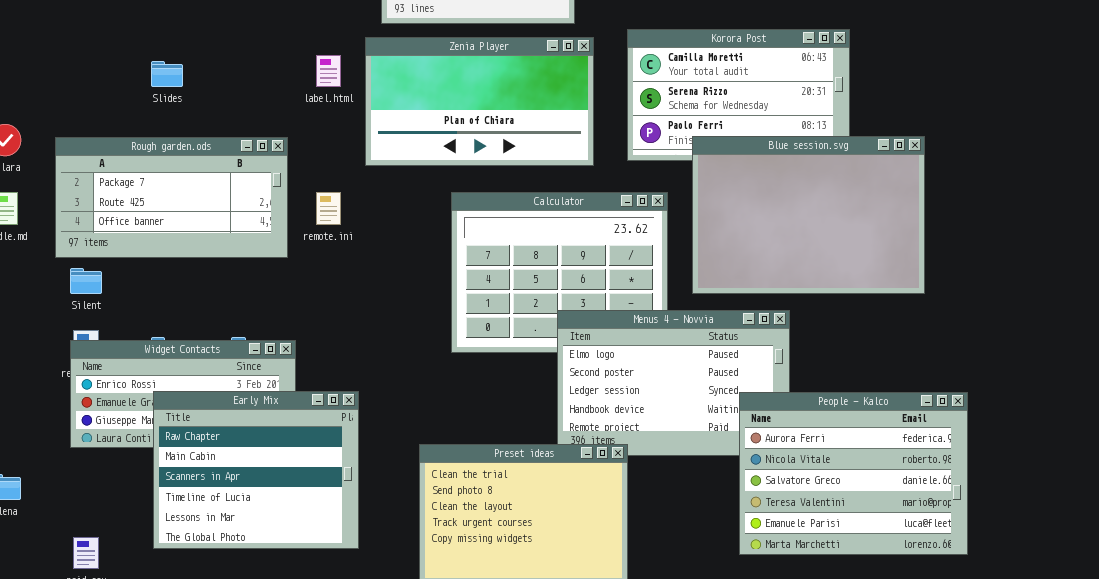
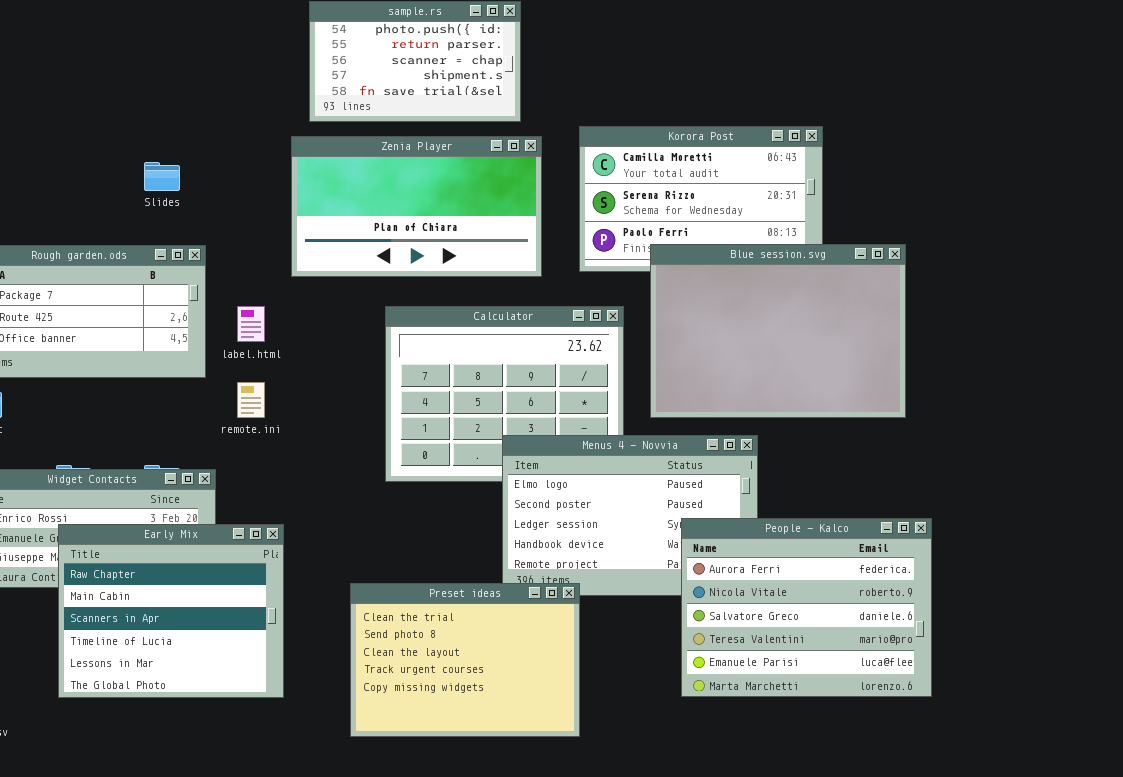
label.html: [316,55,341,87] -> [237,306,265,342], moved
Slides: [151,61,183,87] -> [144,162,180,191], moved
remote.ini: [316,192,341,225] -> [237,382,265,418], moved
People - Kalco: [739,392,968,555] -> [681,518,932,697], moved

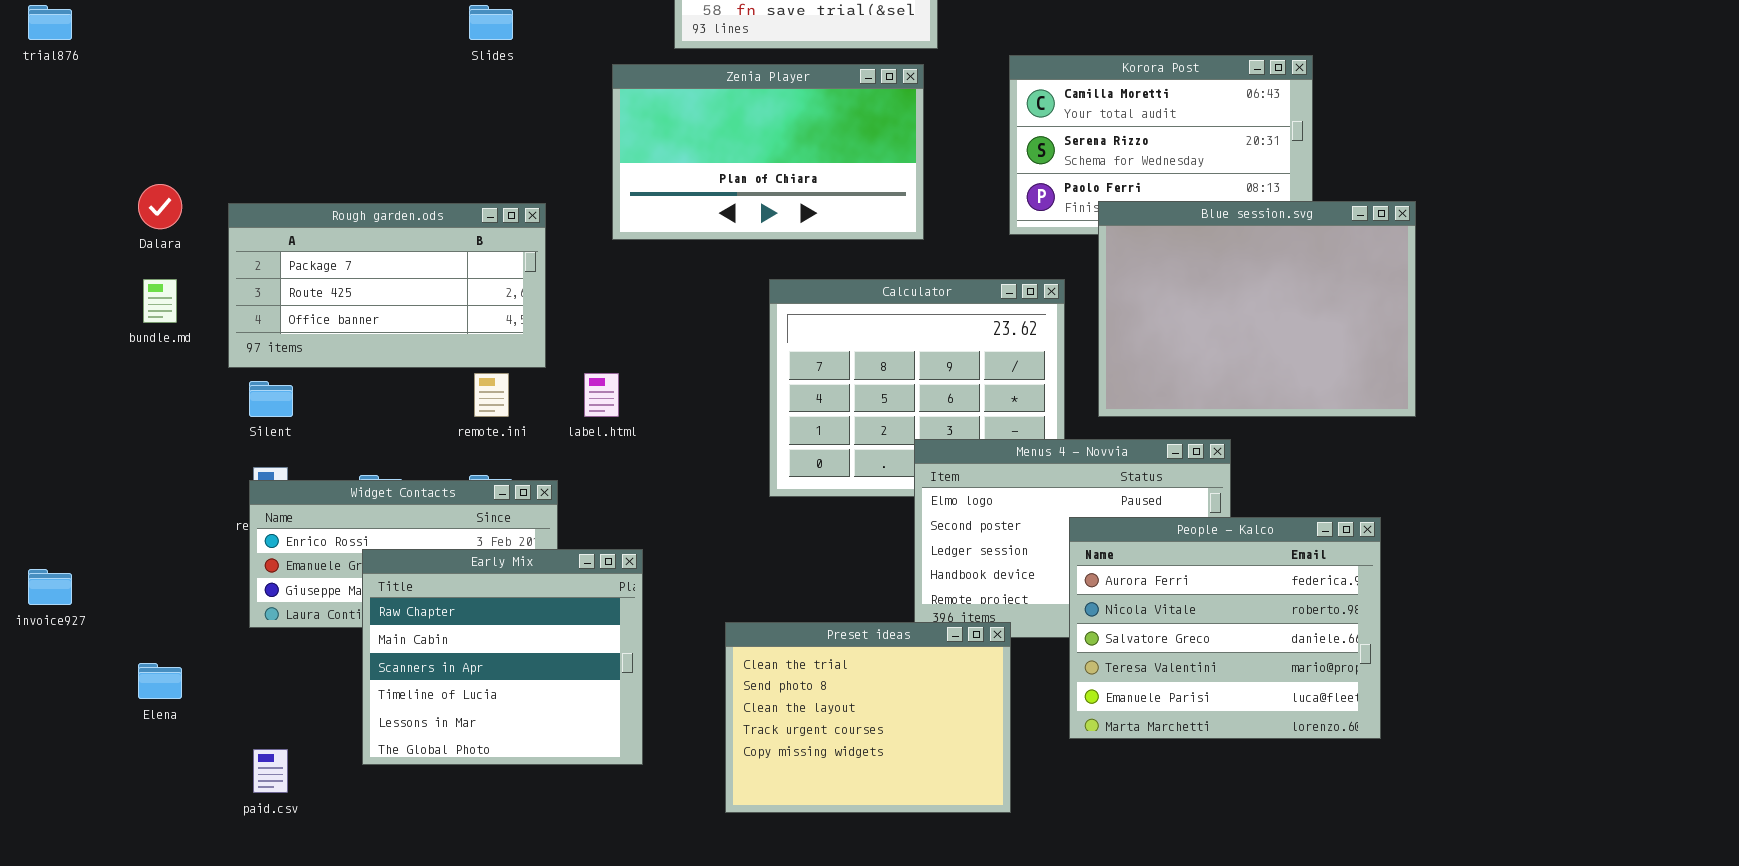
Zenia Player: [291,136,542,277] -> [612,64,924,240], moved
Slides: [144,162,180,191] -> [469,5,513,40], moved
label.html: [237,306,265,342] -> [584,373,619,417], moved
remote.ini: [237,382,265,418] -> [474,373,509,417], moved
People - Kalco: [681,518,932,697] -> [1069,517,1381,739], moved

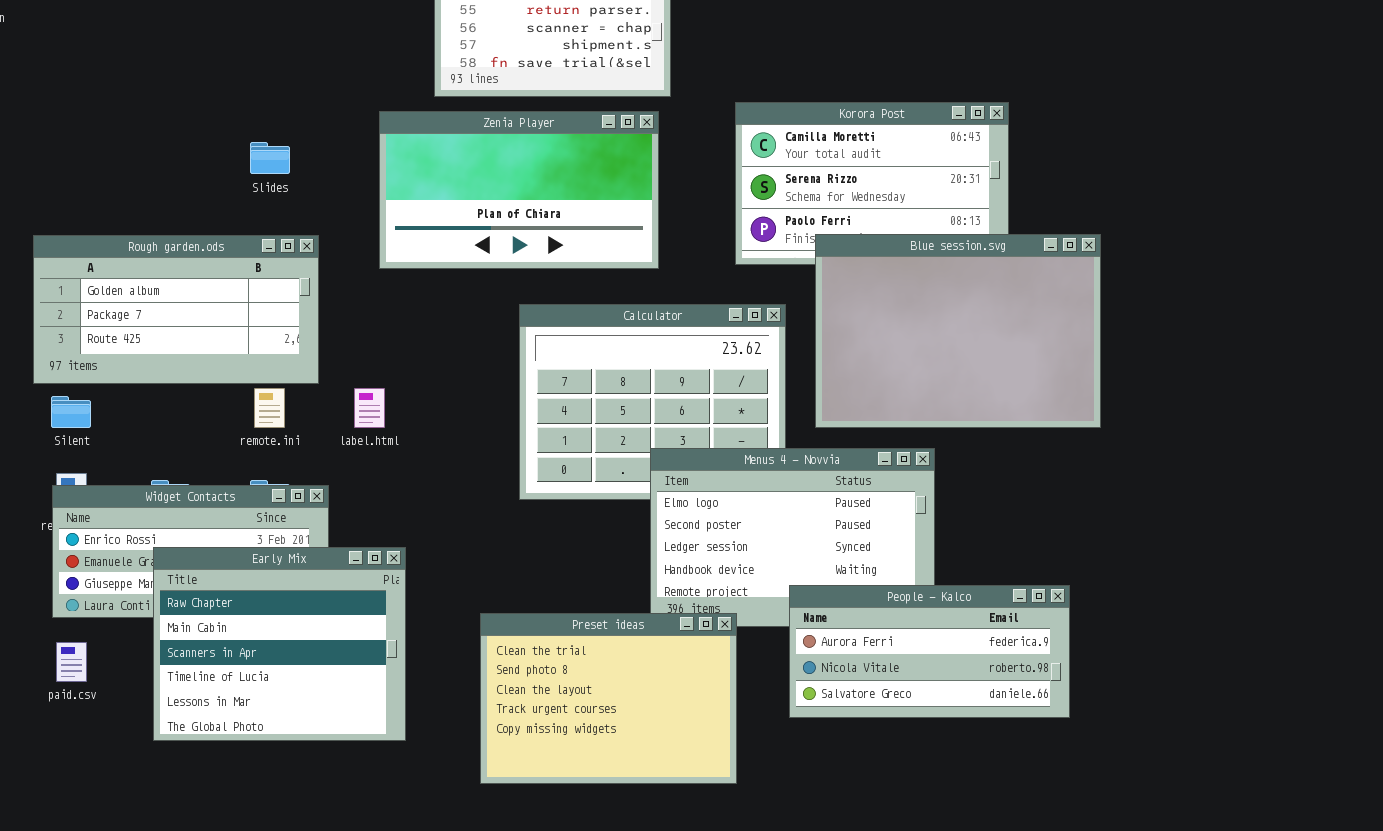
Slides: [469,5,513,40] -> [250,142,290,174], moved
Rough garden.ods: [228,203,546,368] -> [33,235,319,384], scrolled up 1 row
People - Kalco: [1069,517,1381,739] -> [789,585,1070,718], resized
paid.csv: [253,749,288,793] -> [56,642,87,682], moved

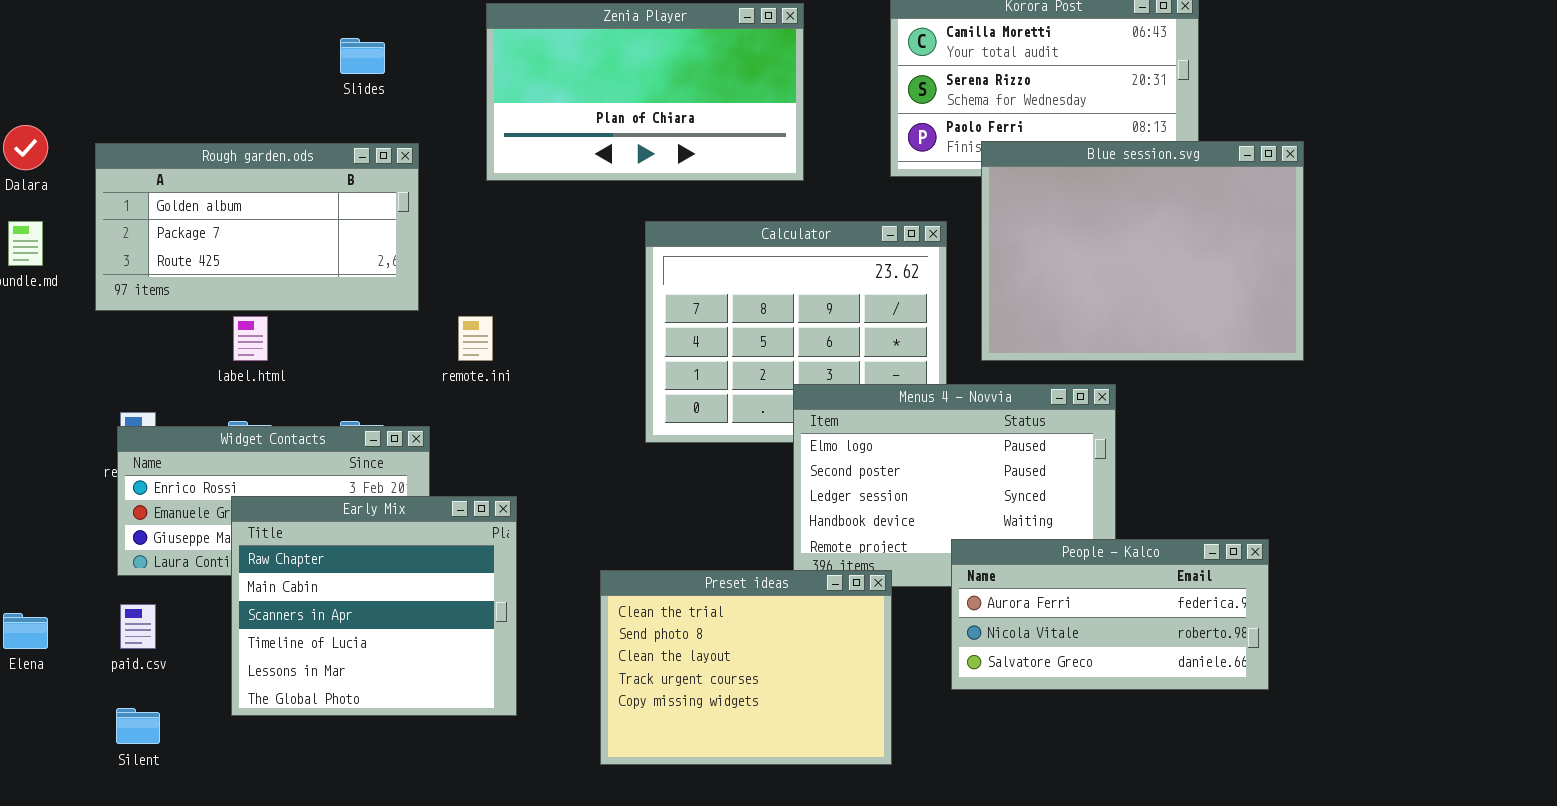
remote.ini: [254,388,285,428] -> [458,316,493,361], moved
label.html: [354,388,385,428] -> [233,316,268,361], moved
Silent: [51,396,91,428] -> [116,708,160,744], moved

